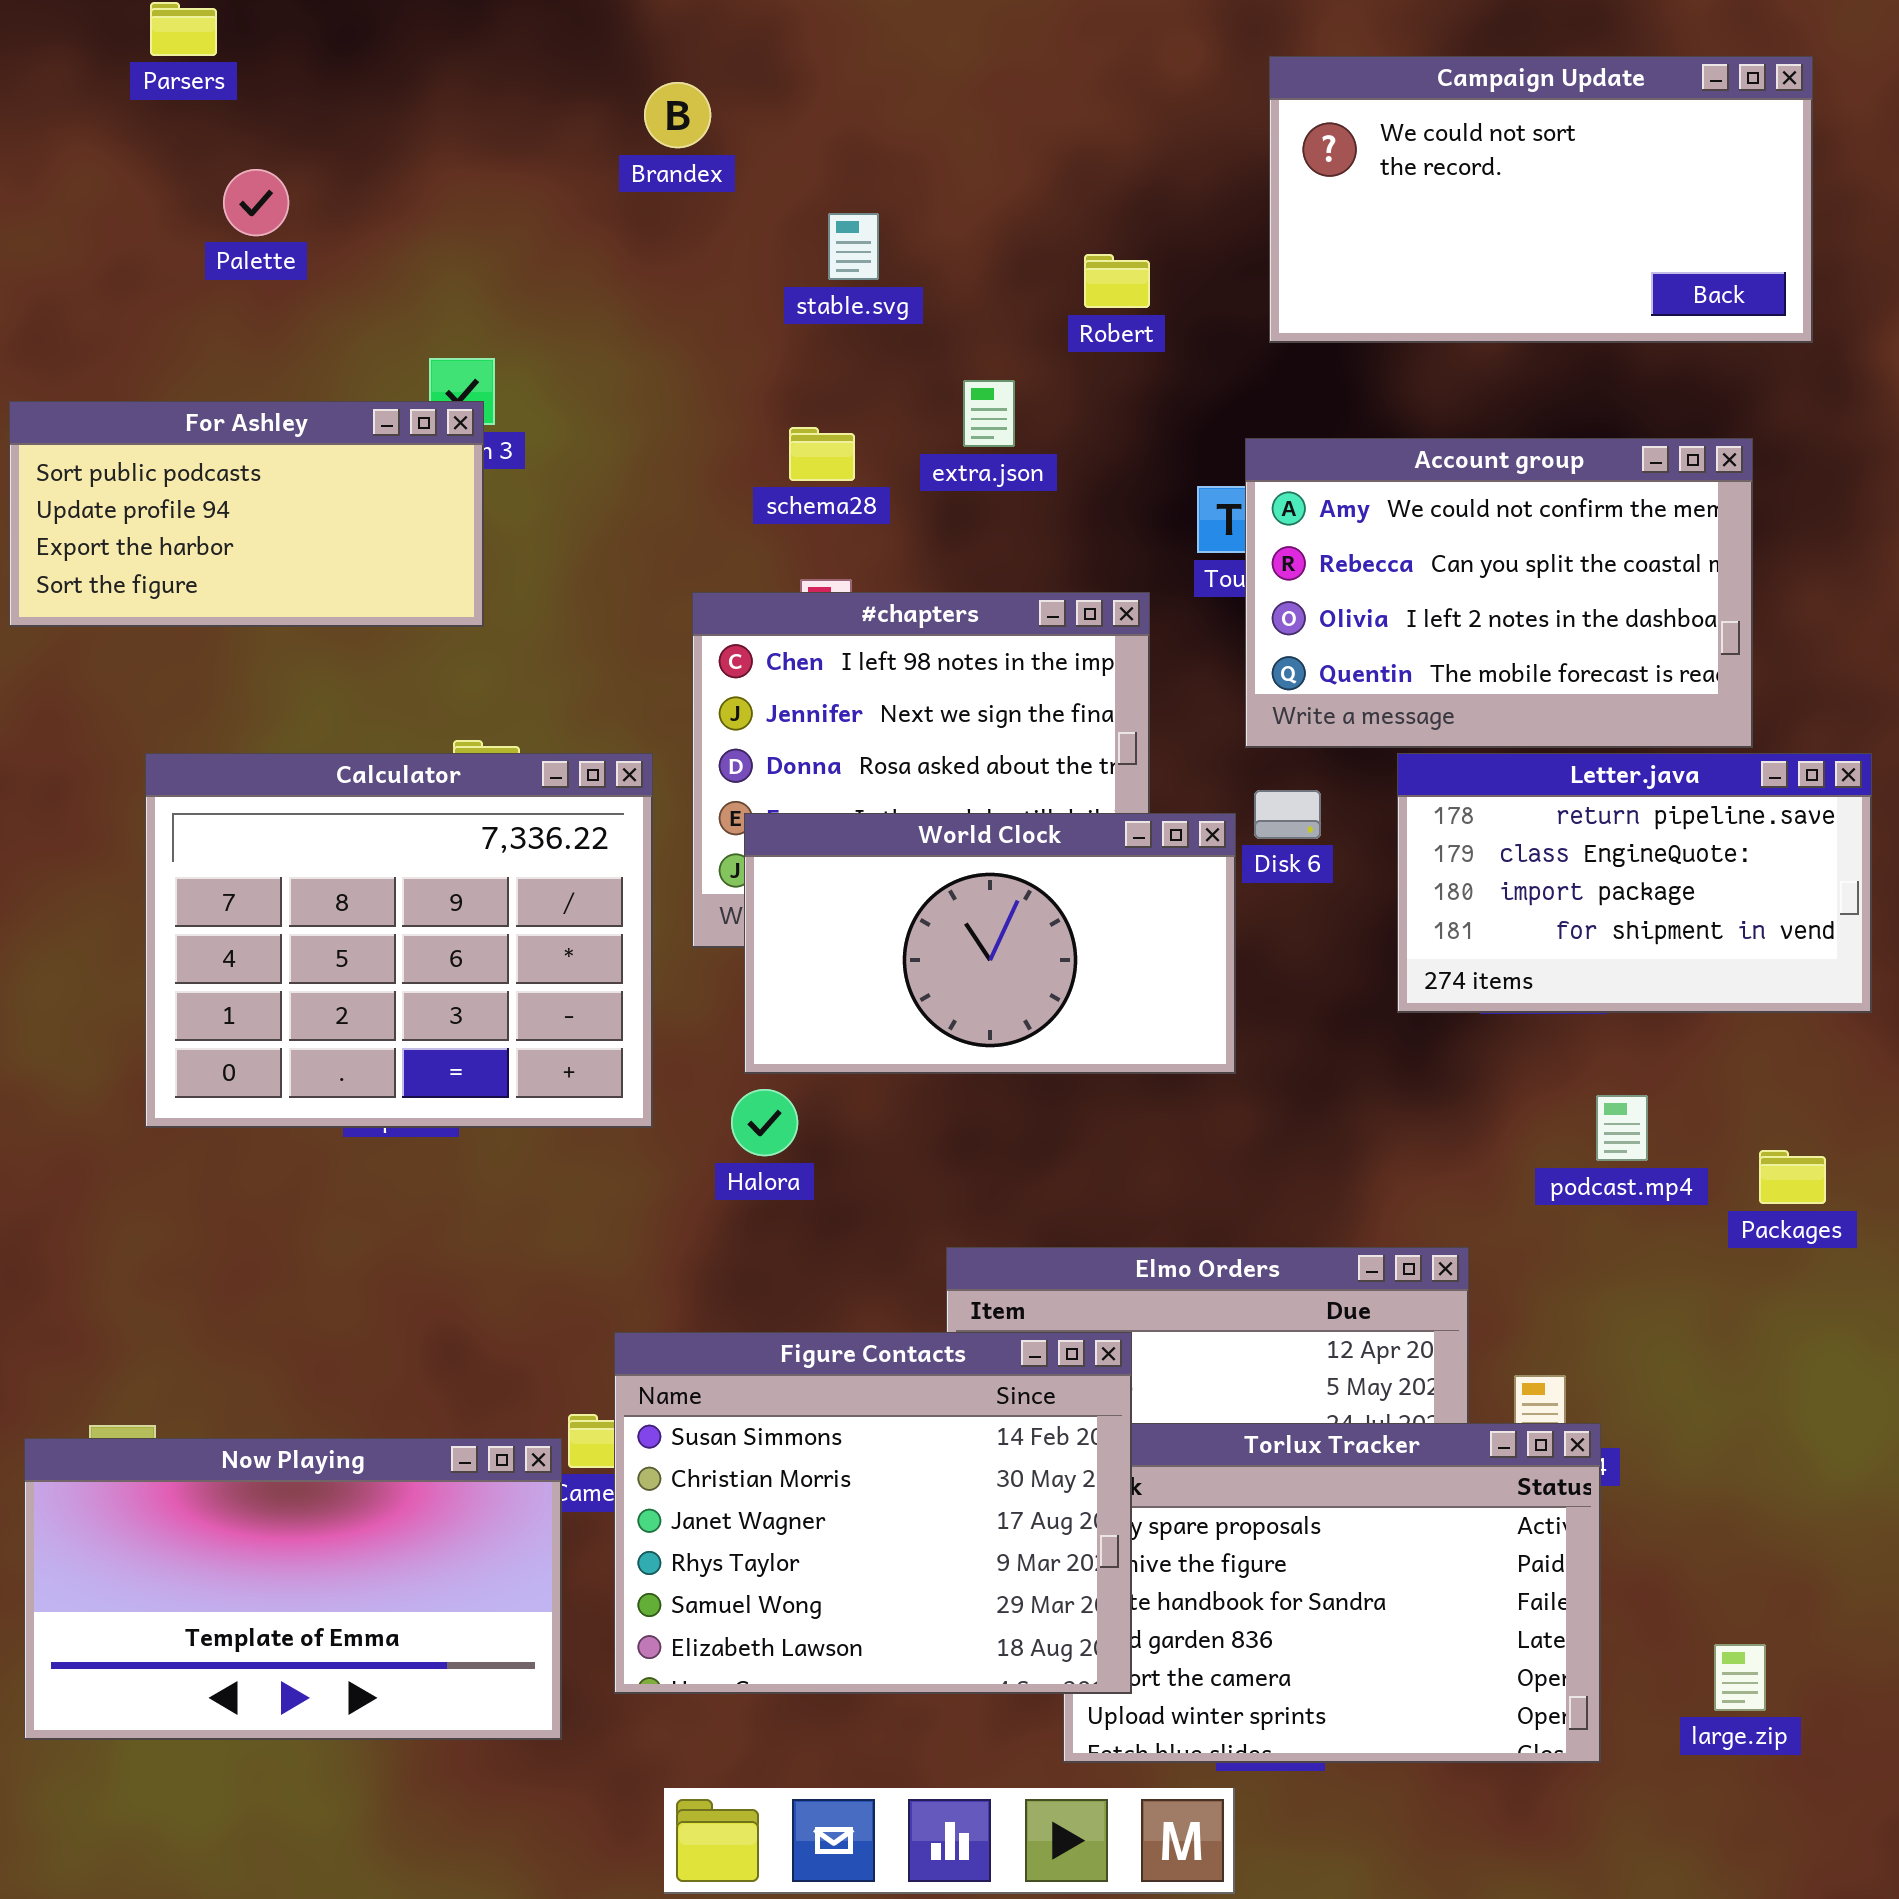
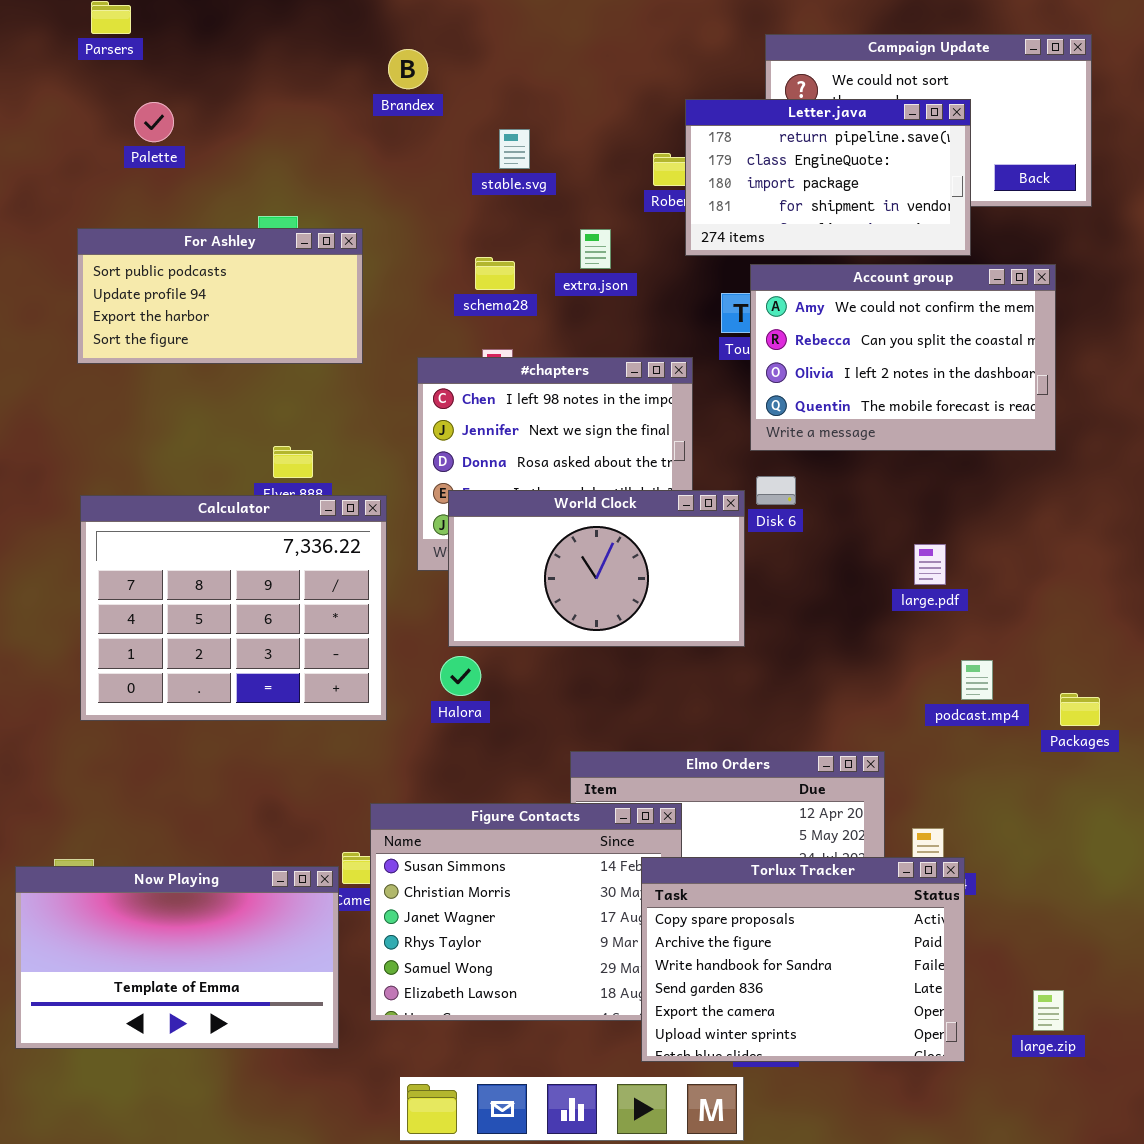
For Ashley: [9,401,484,627] -> [77,228,363,364], moved
Calculator: [145,753,653,1128] -> [80,495,387,721], moved
Letter.java: [1397,753,1872,1013] -> [685,99,971,256], moved
Torlux Tracker: [1063,1423,1601,1763] -> [641,857,965,1062], raised

